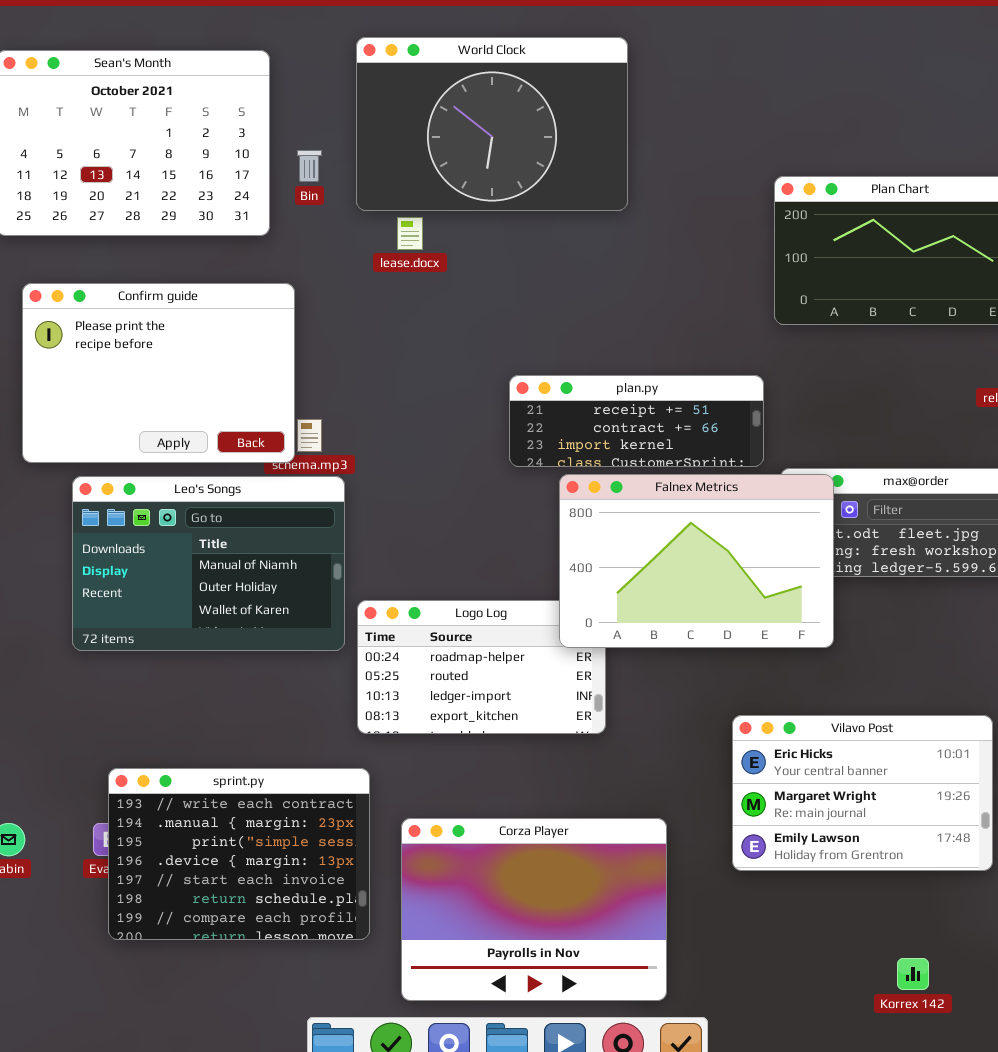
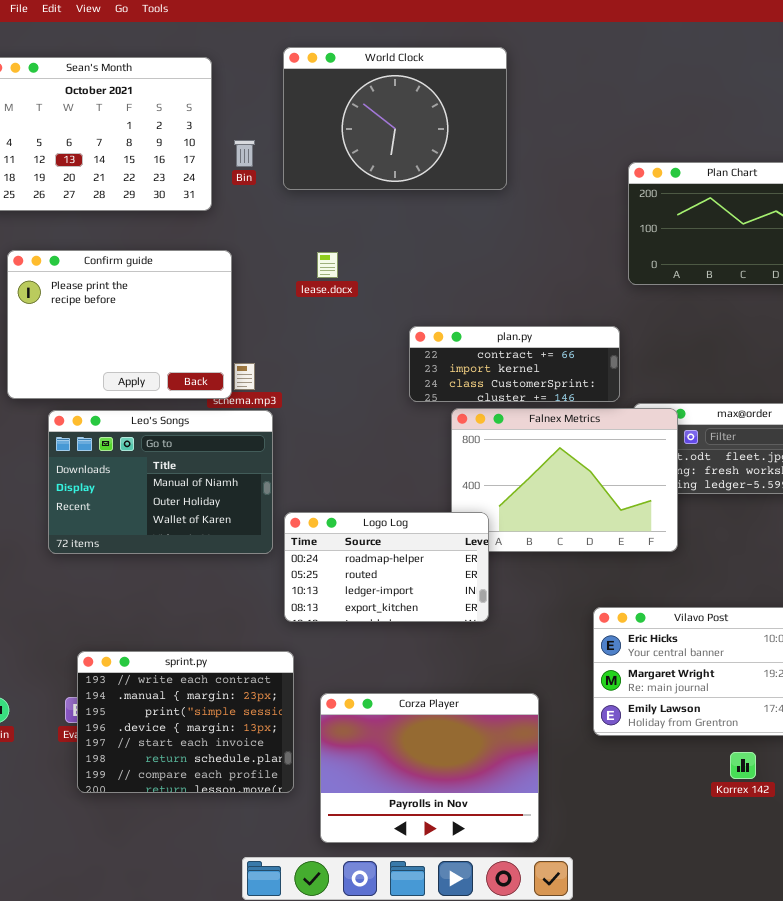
lease.docx: [397,217,423,250] -> [317,252,338,278], moved
plan.py: [509,375,764,467] -> [409,326,620,402], scrolled down 1 row
Logo Log: [357,600,606,734] -> [284,512,489,622], raised
Korrex 142: [897,958,929,990] -> [730,752,756,779], moved

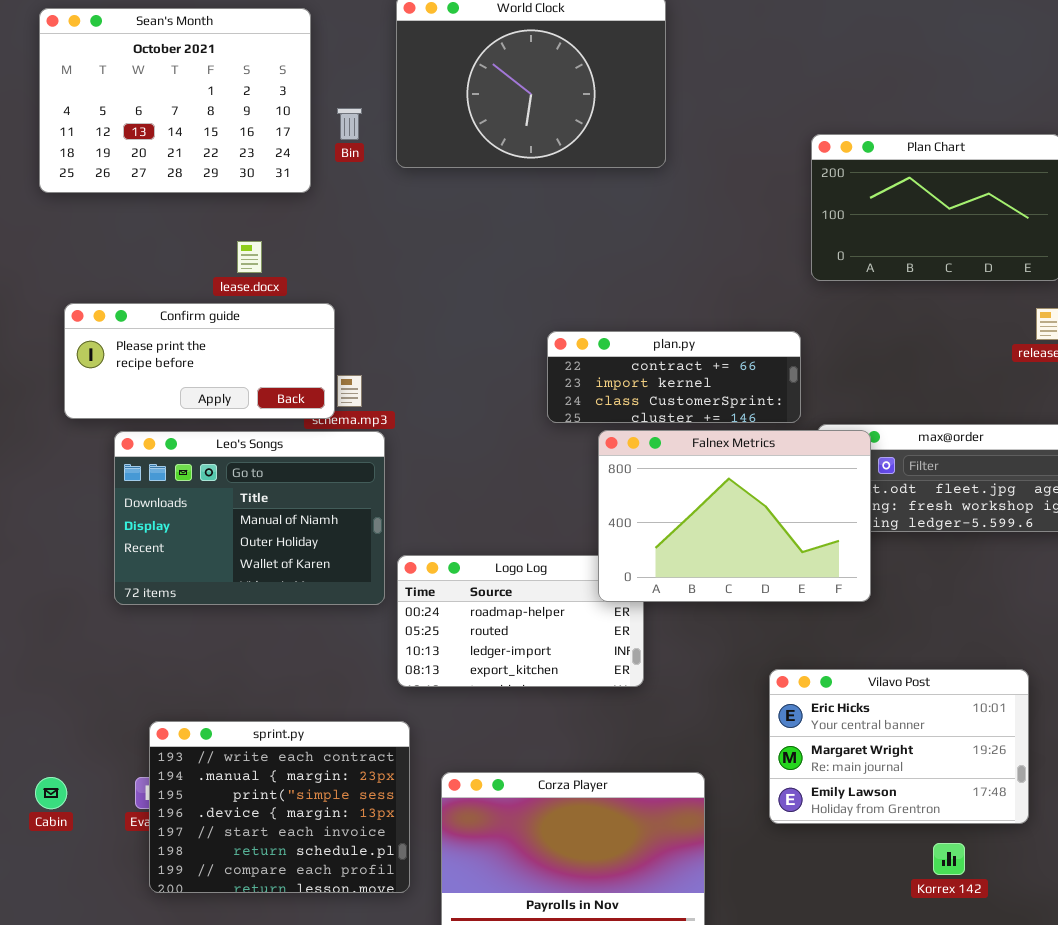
Confirm guide: [7,250,232,399] -> [64,303,335,419], resized
lease.docx: [317,252,338,278] -> [237,241,262,273], moved
Falnex Metrics: [451,408,678,552] -> [598,430,871,602], raised

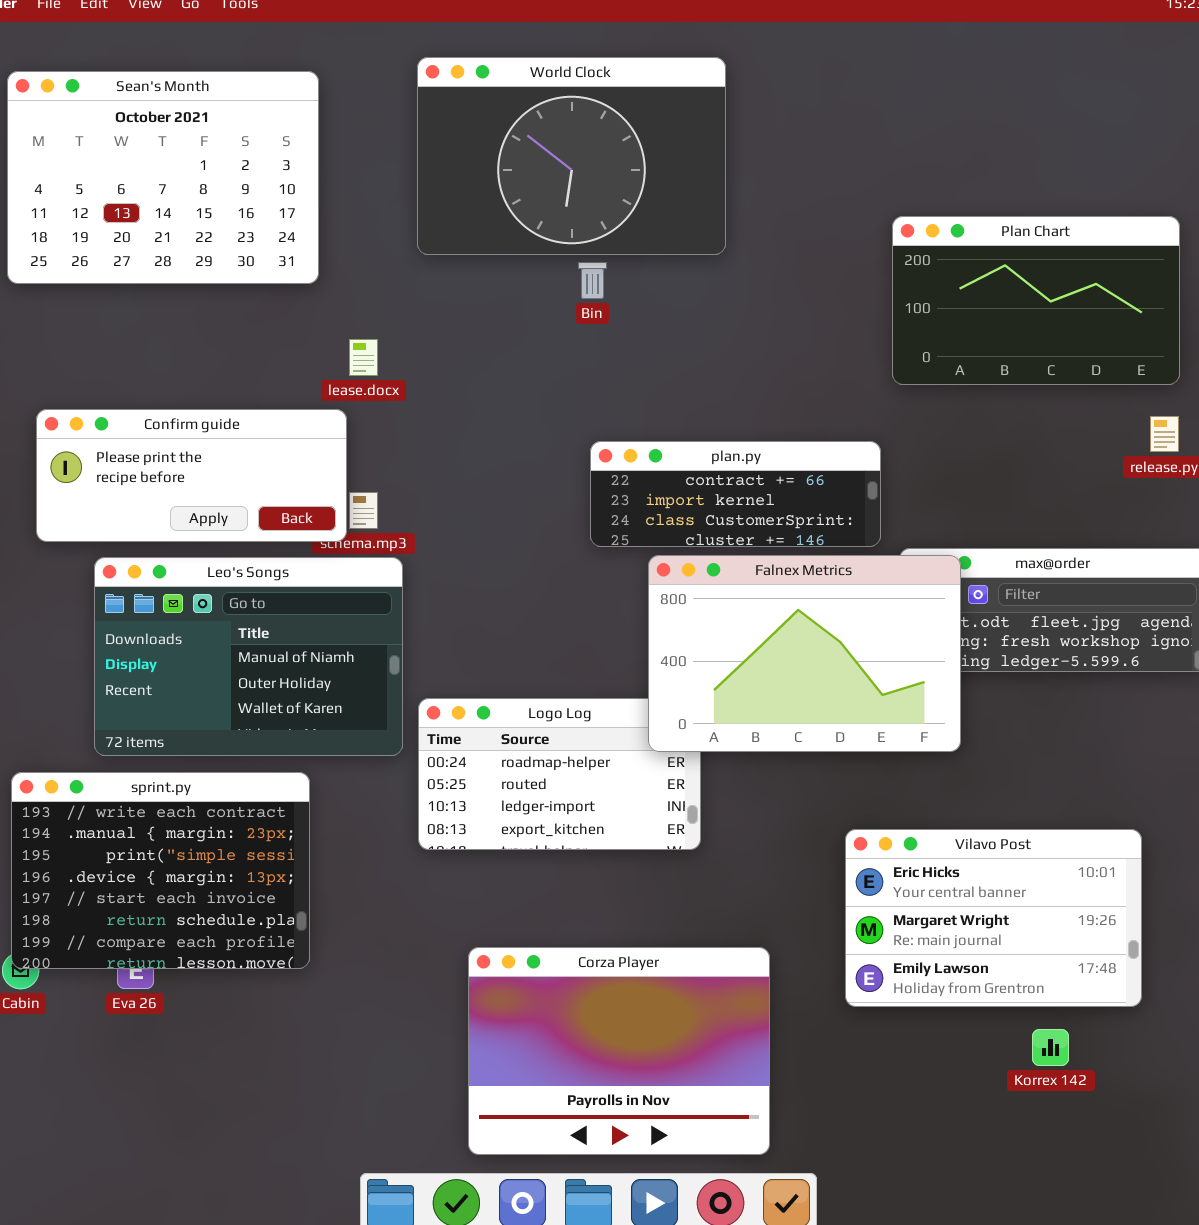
Bin: [337,108,362,140] -> [578,262,607,299], moved
lease.docx: [237,241,262,273] -> [349,339,378,376], moved
sprint.py: [149,721,410,893] -> [11,772,310,969], moved

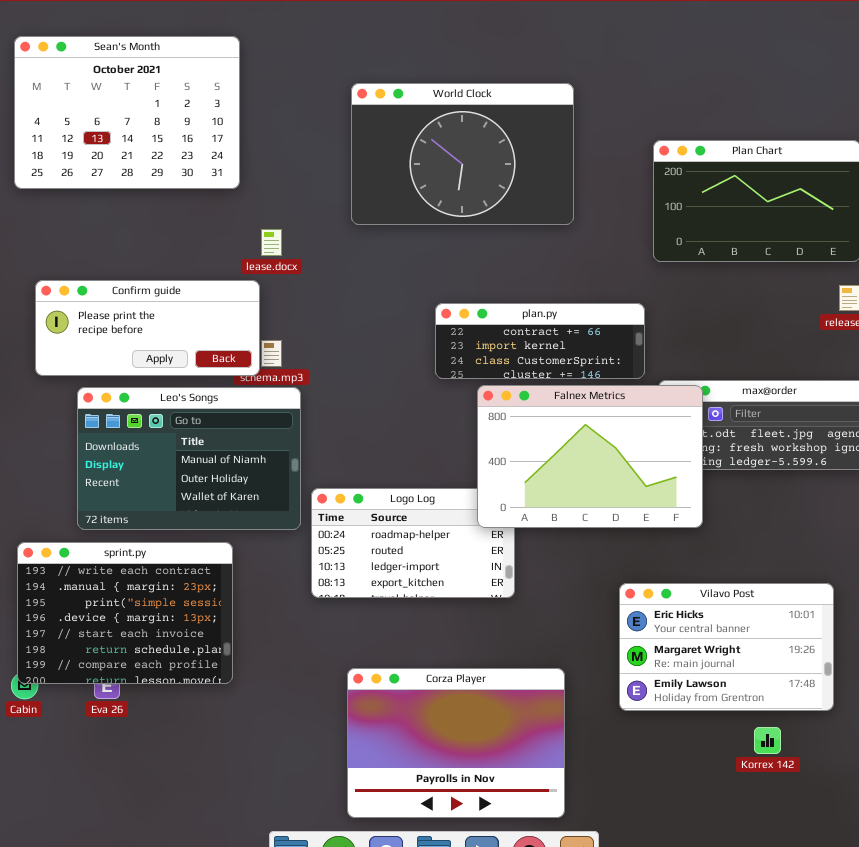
World Clock: [417,57,726,255] -> [351,83,574,225], moved

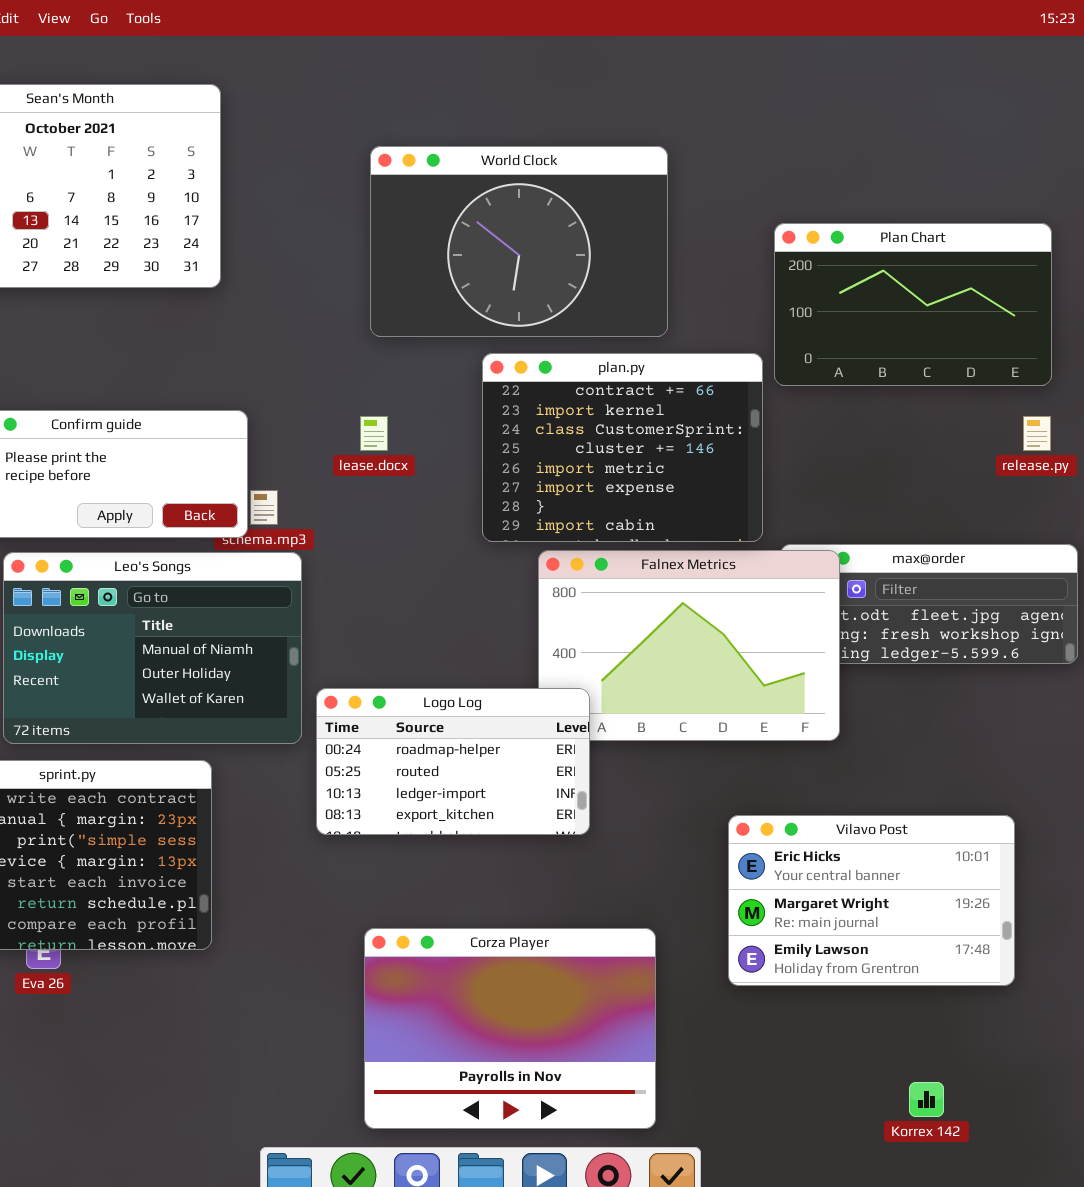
lease.docx: [261,229,282,256] -> [360,416,388,451], moved
plan.py: [435,303,645,379] -> [482,353,763,542], resized
Logo Log: [311,488,515,598] -> [316,688,590,835], raised
Korrex 142: [754,727,781,754] -> [909,1082,944,1117], moved

